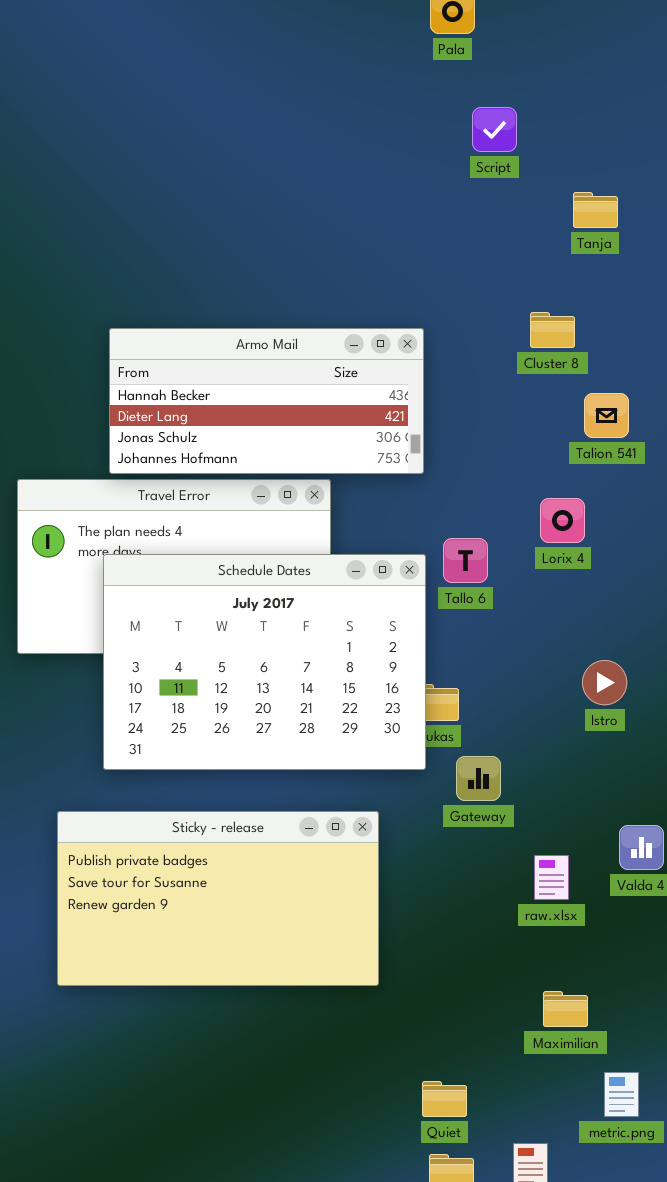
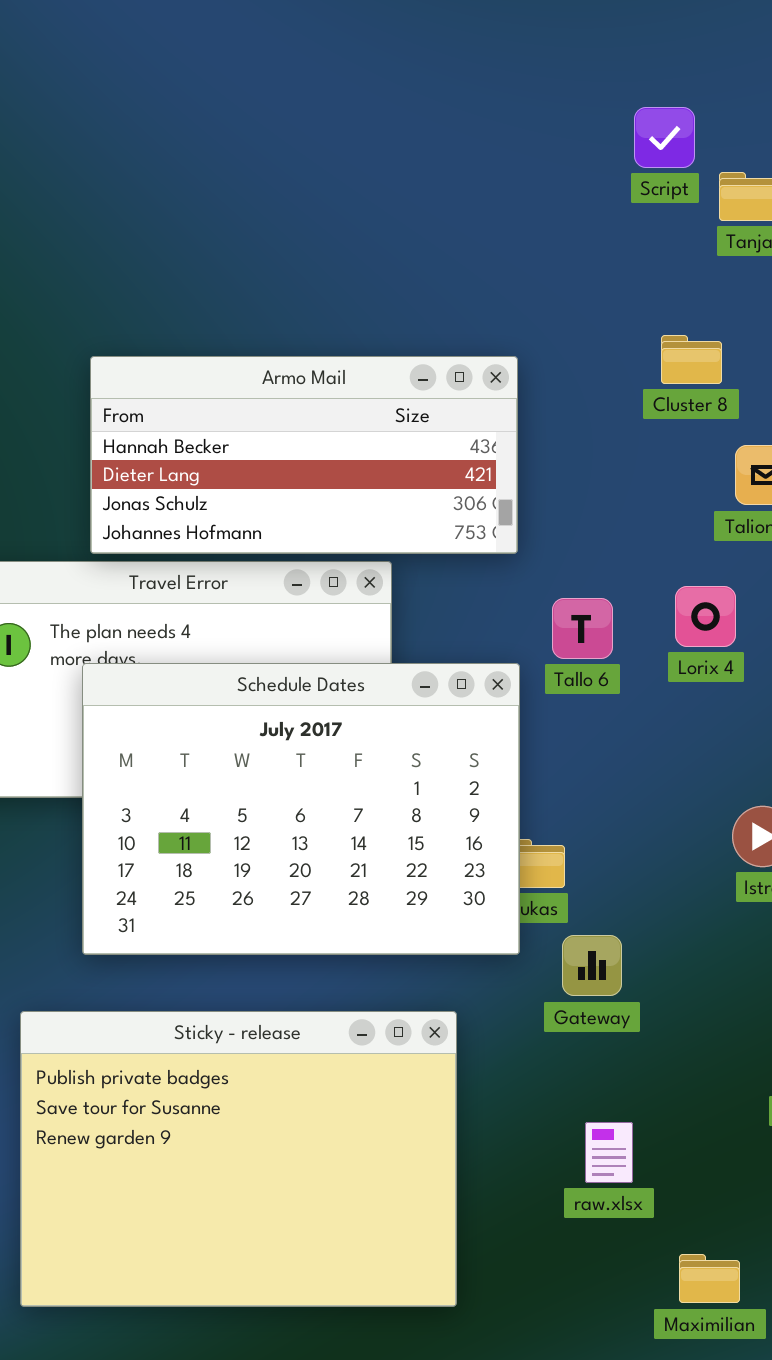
Script: [472,107,517,152] -> [634,107,695,168], moved
Tallo 6: [443,538,488,583] -> [552,598,613,659], moved
Sticky - release: [57,811,379,986] -> [20,1011,457,1307], resized
raw.xlsx: [534,855,569,900] -> [585,1122,633,1183], moved

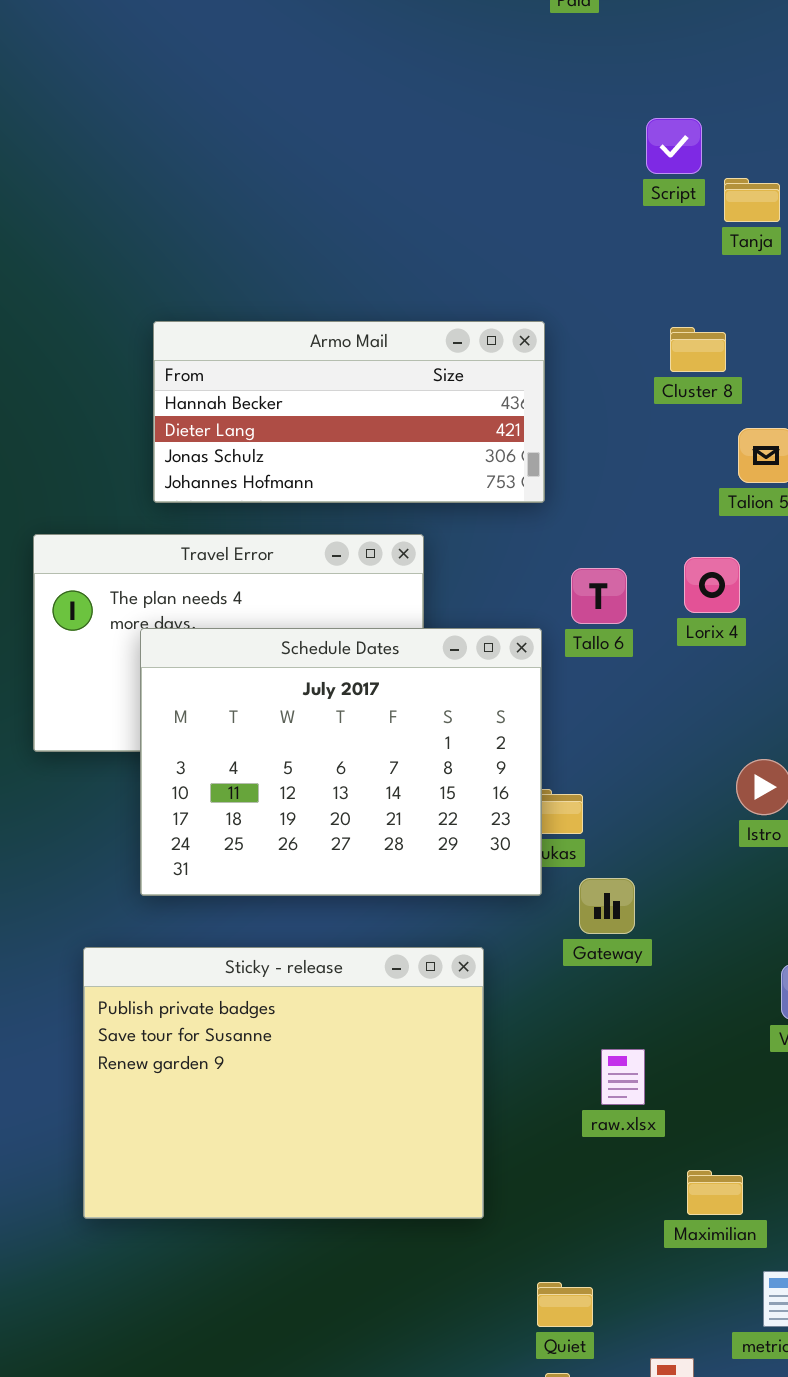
Armo Mail: [90,356,518,554] -> [153,321,545,503], moved

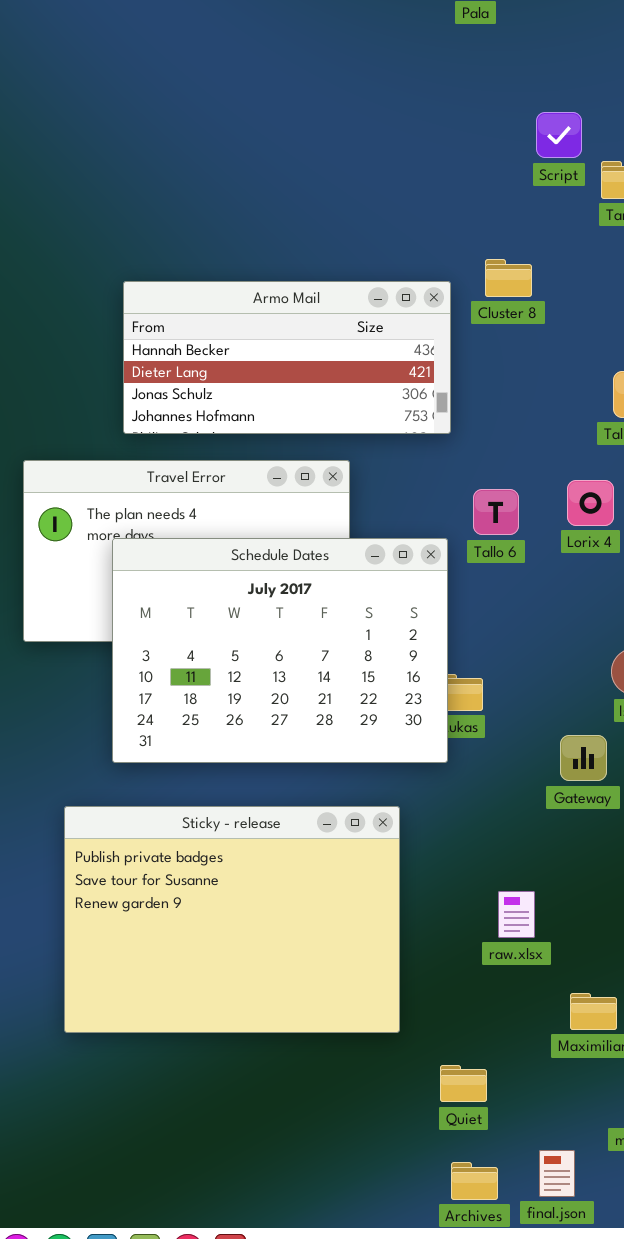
Cluster 8: [670,327,726,372] -> [485,259,532,297], moved
Gateway: [579,878,635,934] -> [560,735,607,781], moved
Quiet: [537,1282,593,1327] -> [440,1065,487,1102], moved

